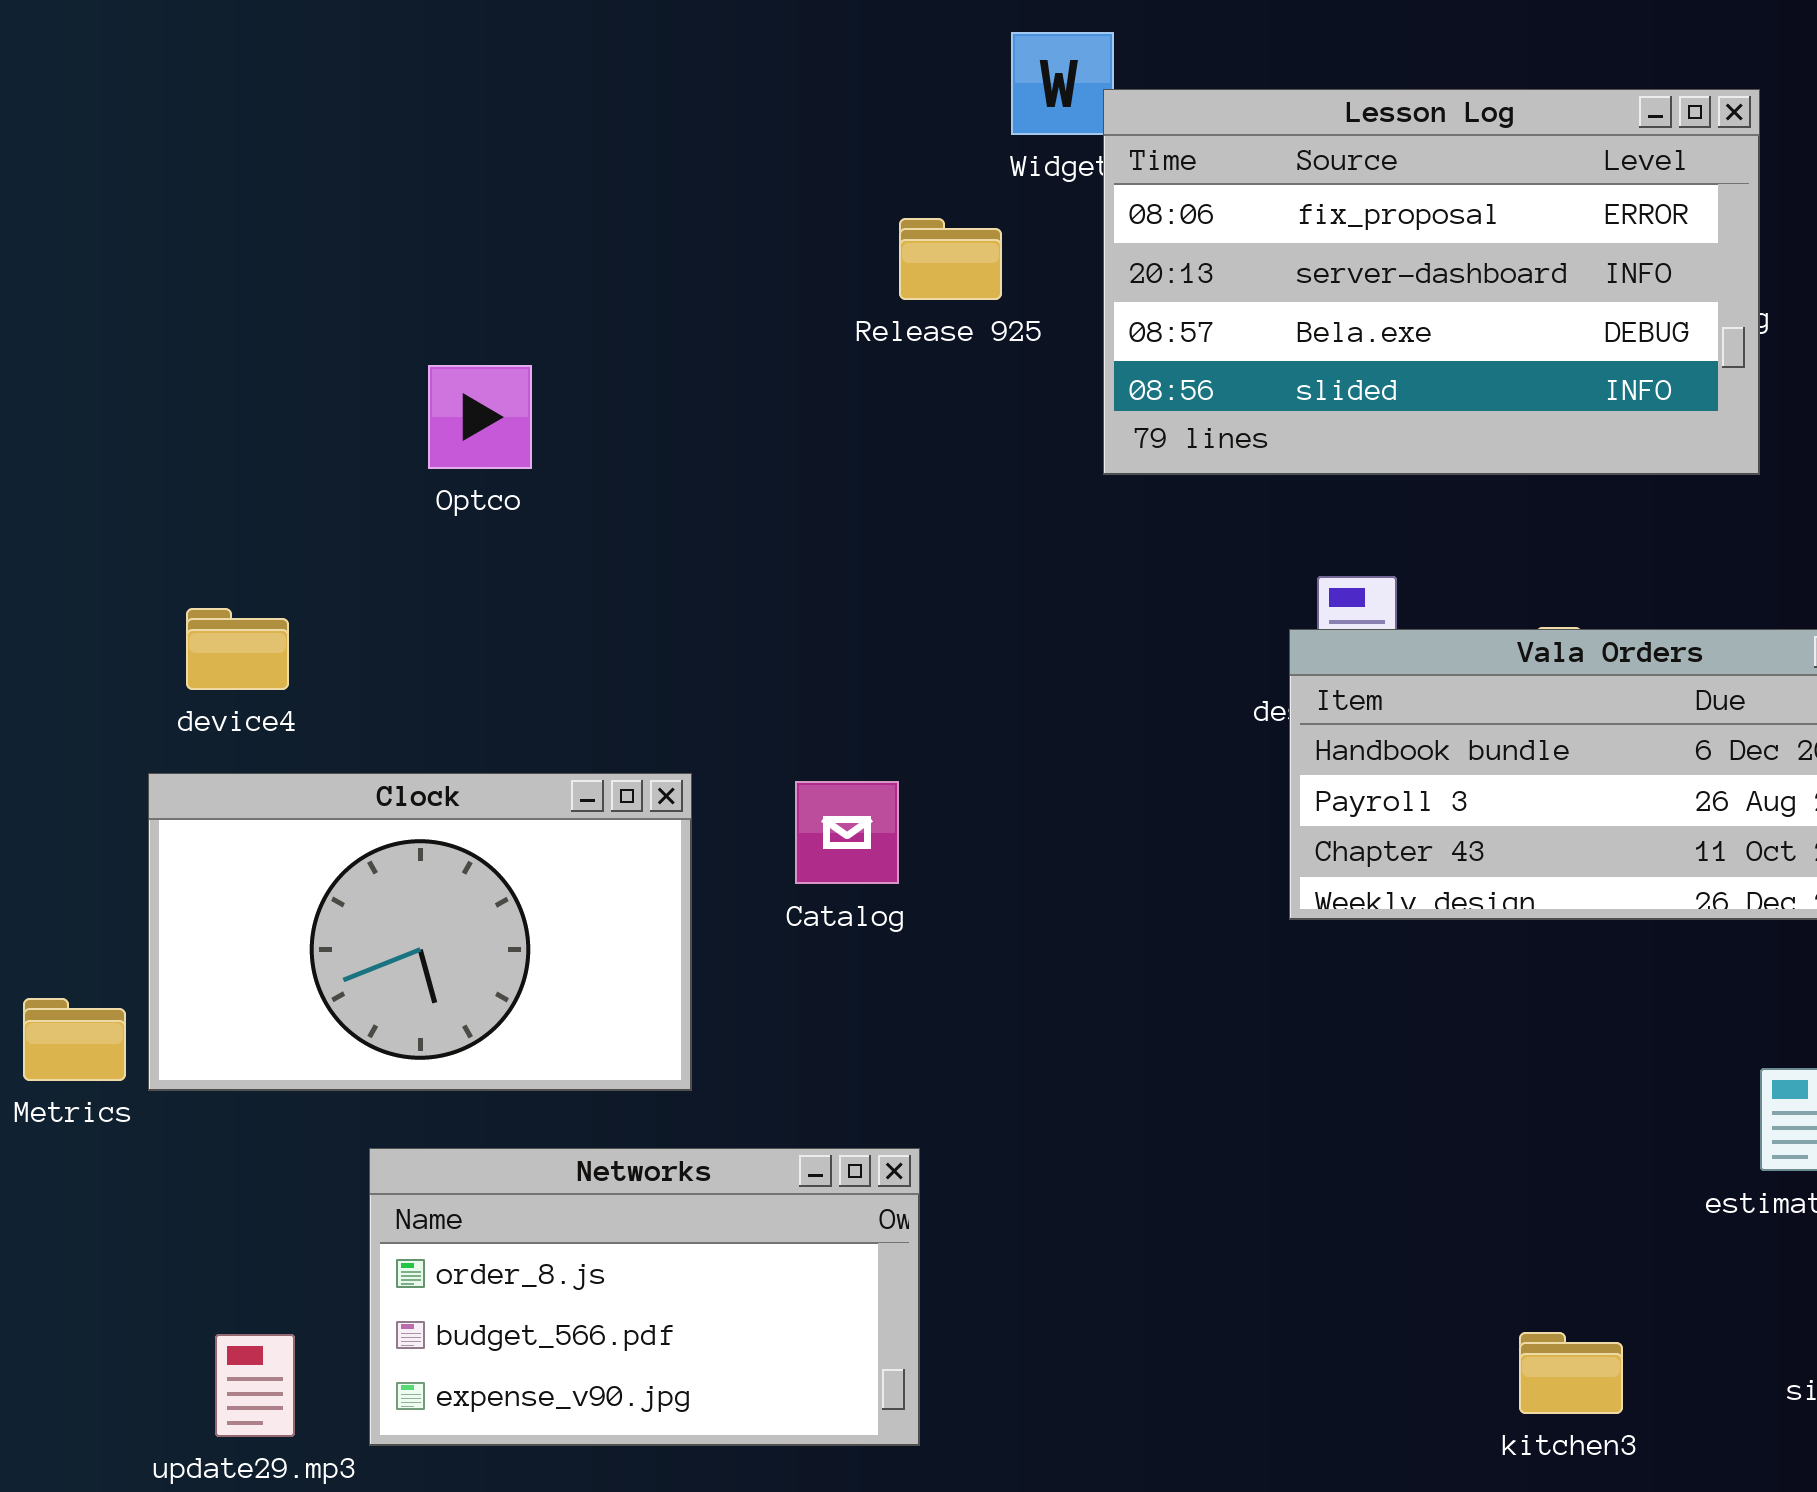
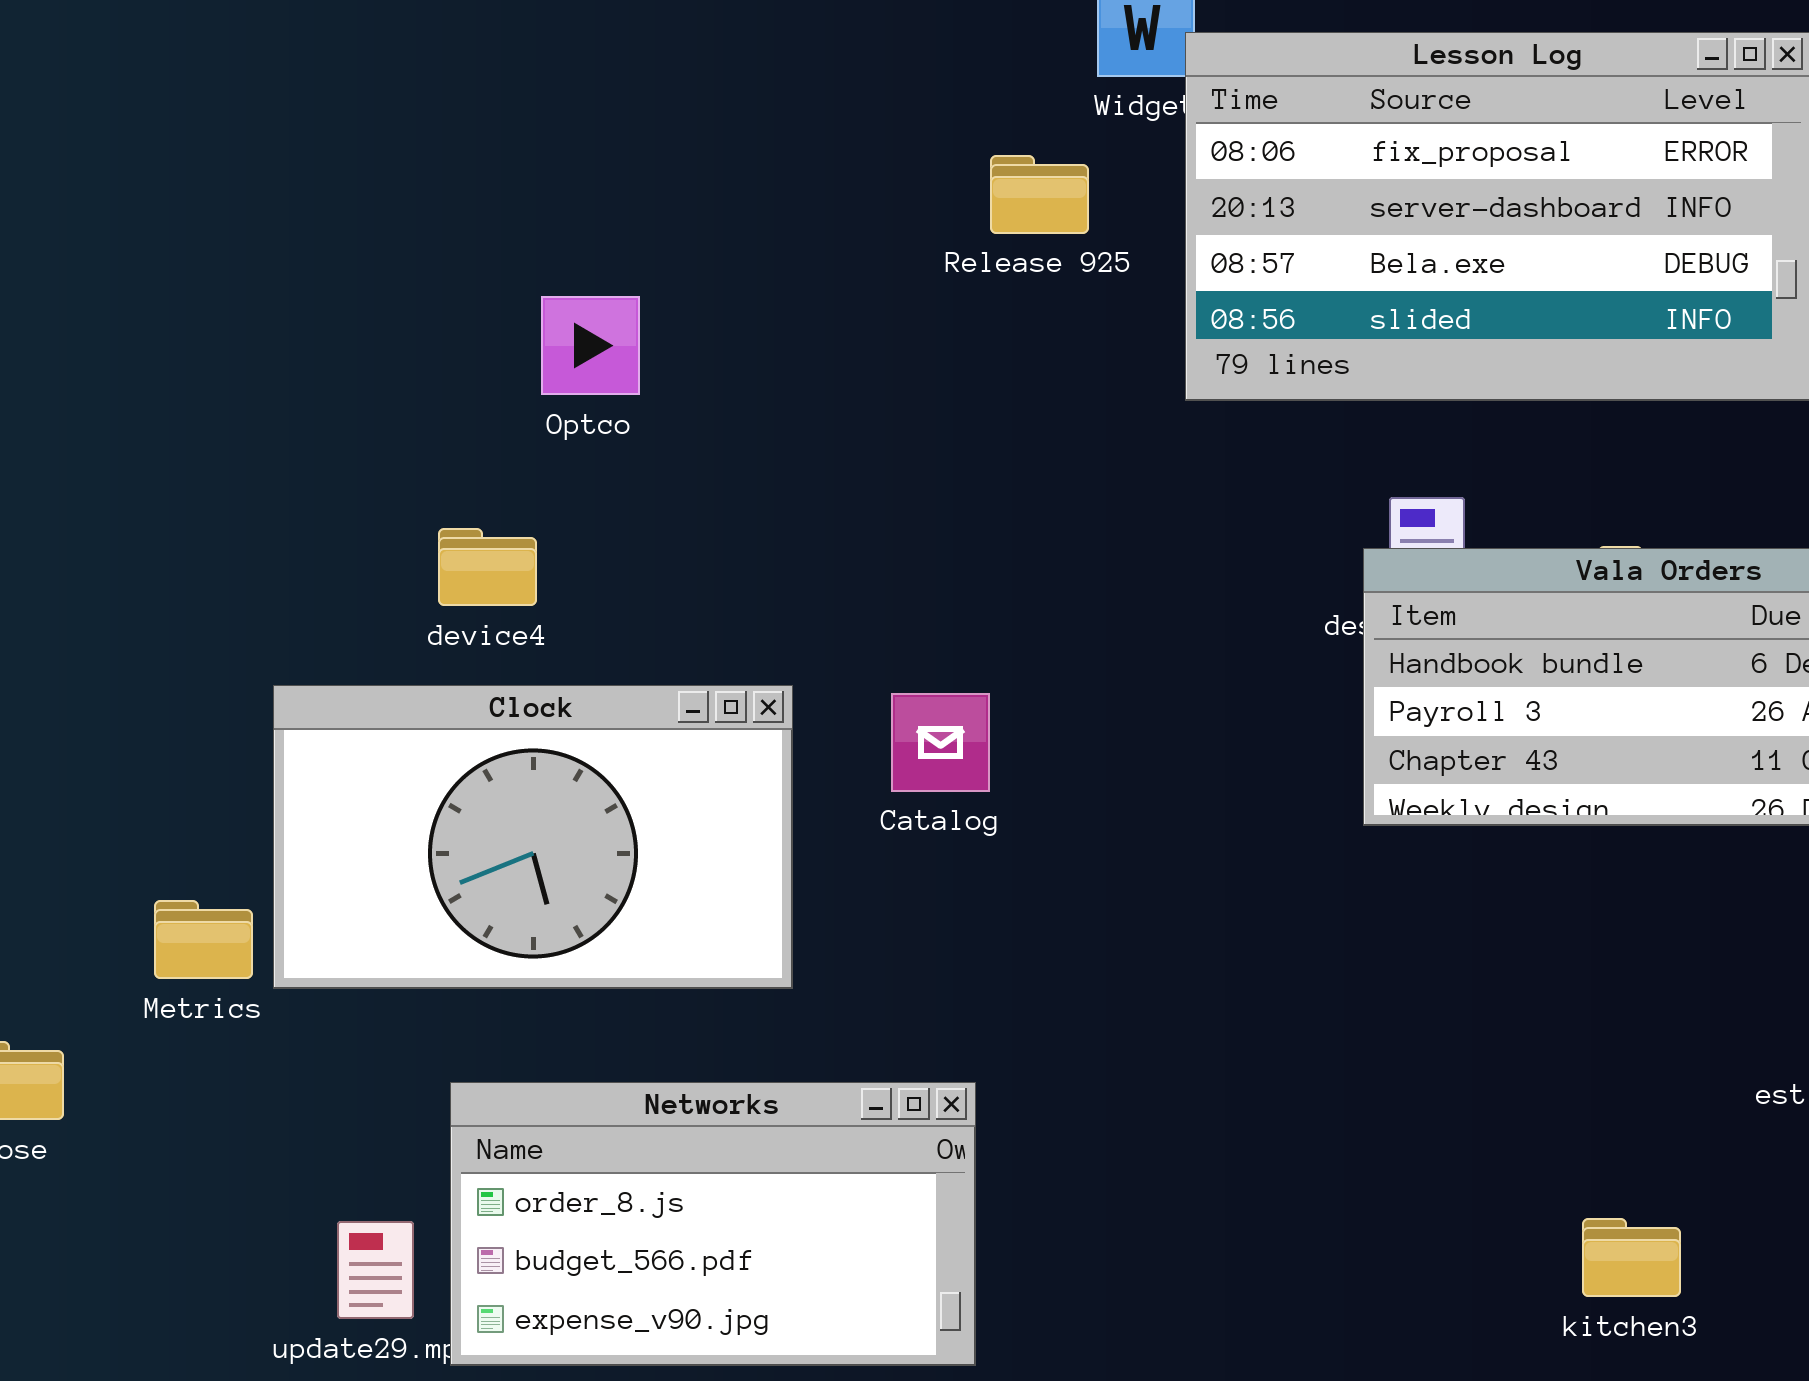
device4: [186,608,289,690] -> [438,528,537,606], moved
Networks: [369,1148,920,1446] -> [450,1082,976,1366], moved

